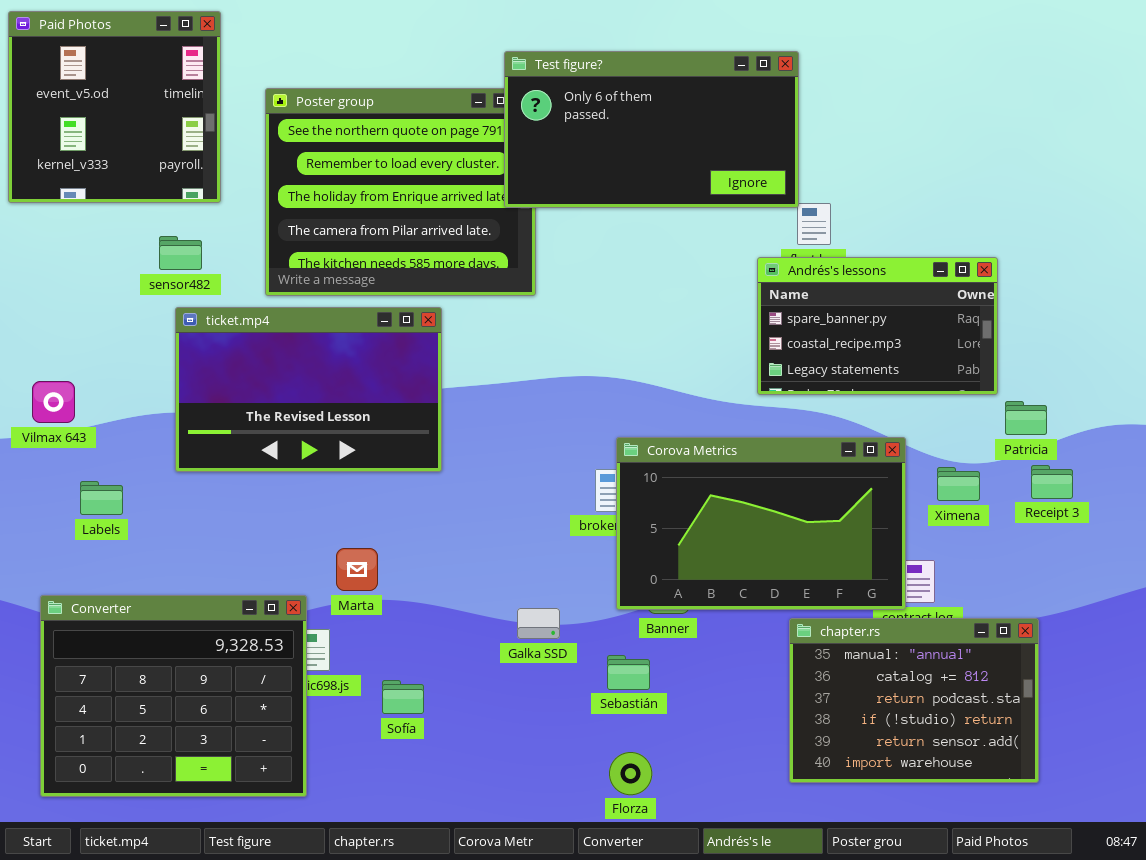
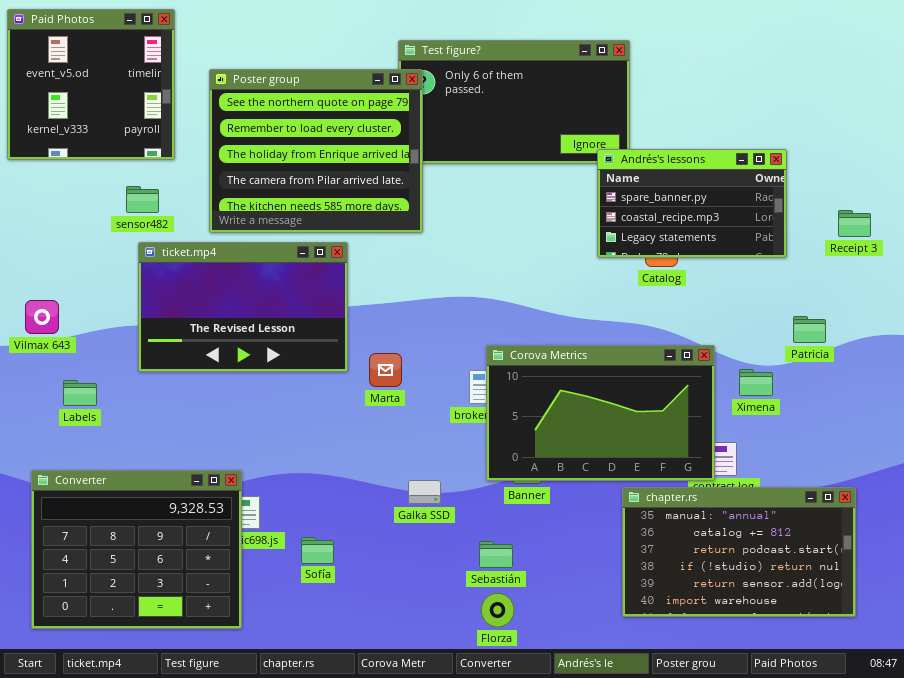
Poster group: [265,88,536,296] -> [209,69,423,233], raised
Andrés's lessons: [757,257,998,395] -> [597,149,787,258], moved
Receipt 3: [1031,465,1073,499] -> [838,210,871,237], moved
Marta: [336,548,378,591] -> [369,353,402,387], moved
chapter.rs: [789,618,1039,783] -> [622,487,856,617], resized
Sebastián: [607,655,650,690] -> [479,541,513,568], moved

